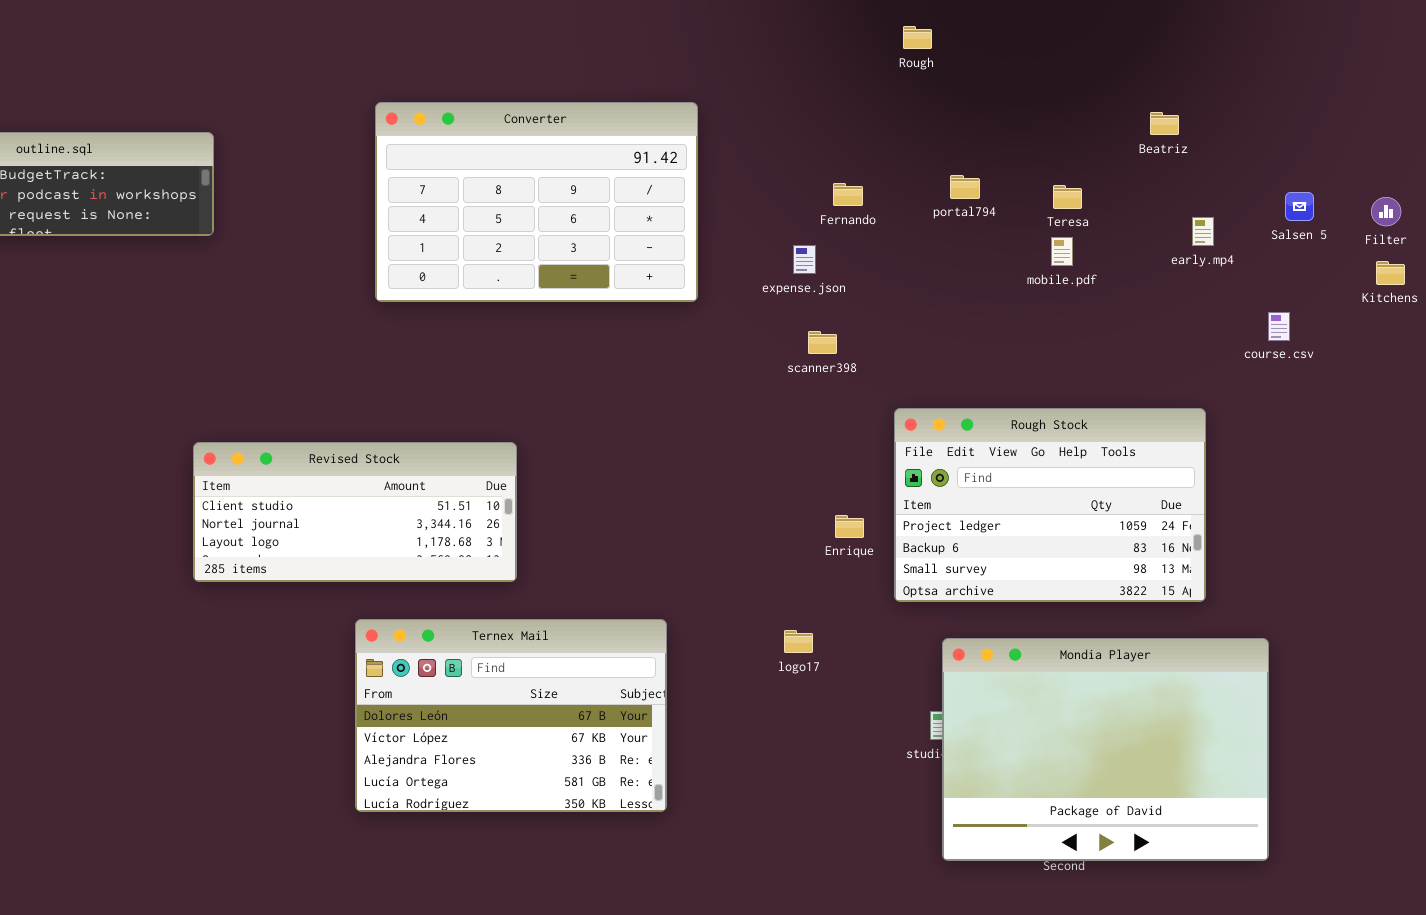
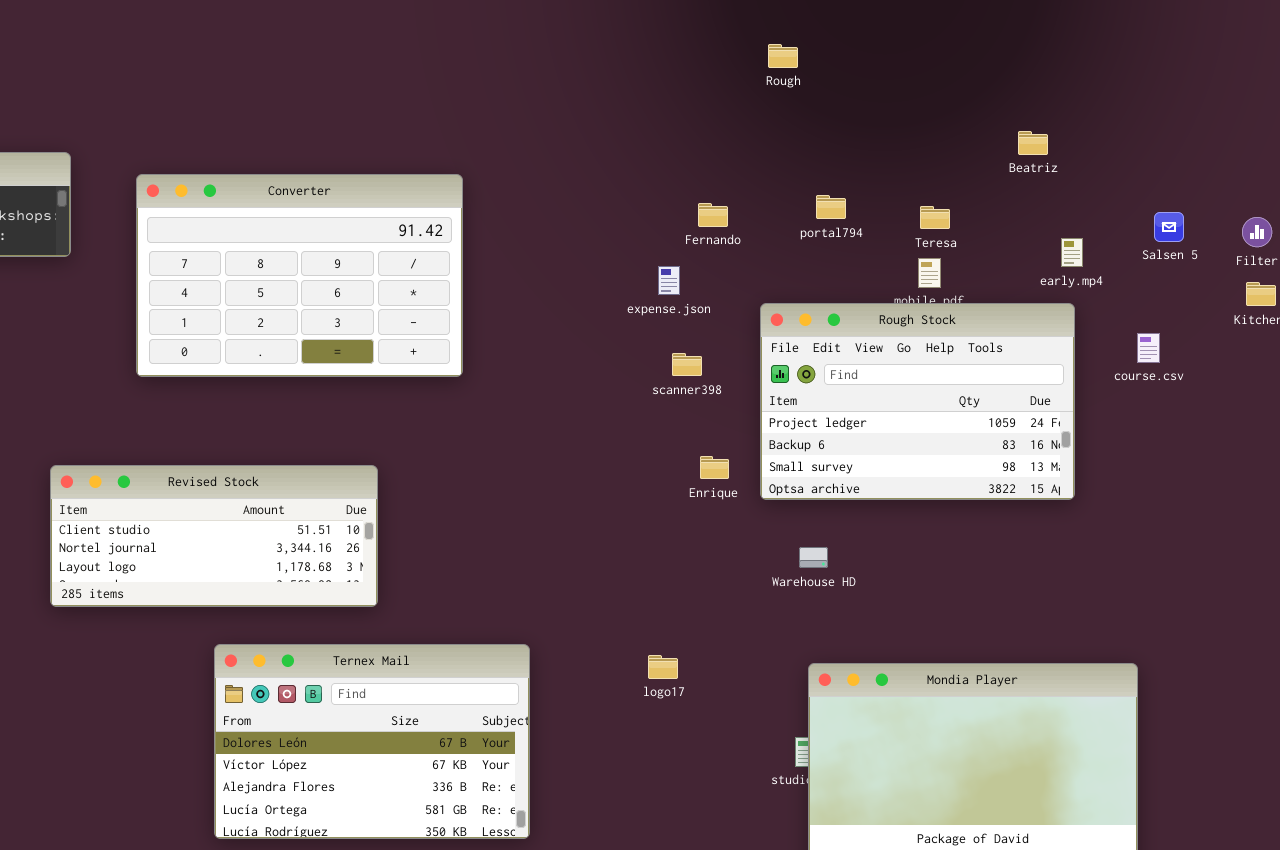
Converter: [375,102,698,302] -> [136,174,463,377], moved
Rough Stock: [894,408,1206,602] -> [760,303,1075,500], moved
Enrique: [835,515,864,538] -> [700,456,729,479], moved

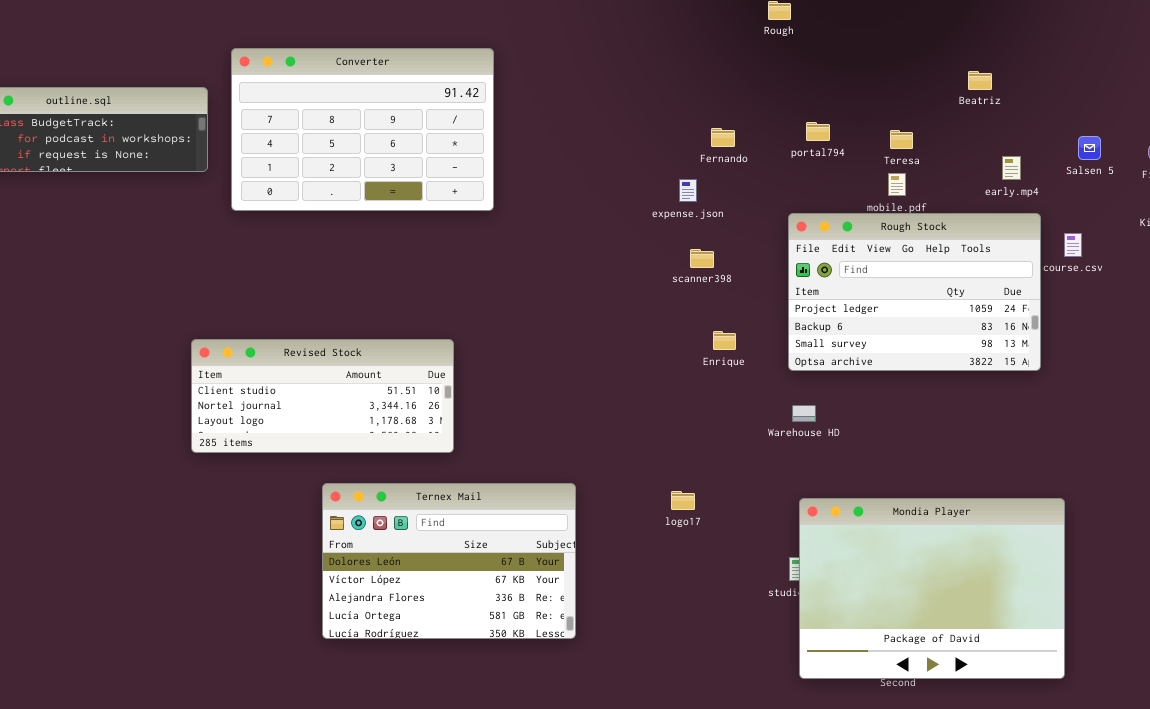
Converter: [136,174,463,377] -> [231,48,494,211], moved
Rough Stock: [760,303,1075,500] -> [788,213,1041,371], moved

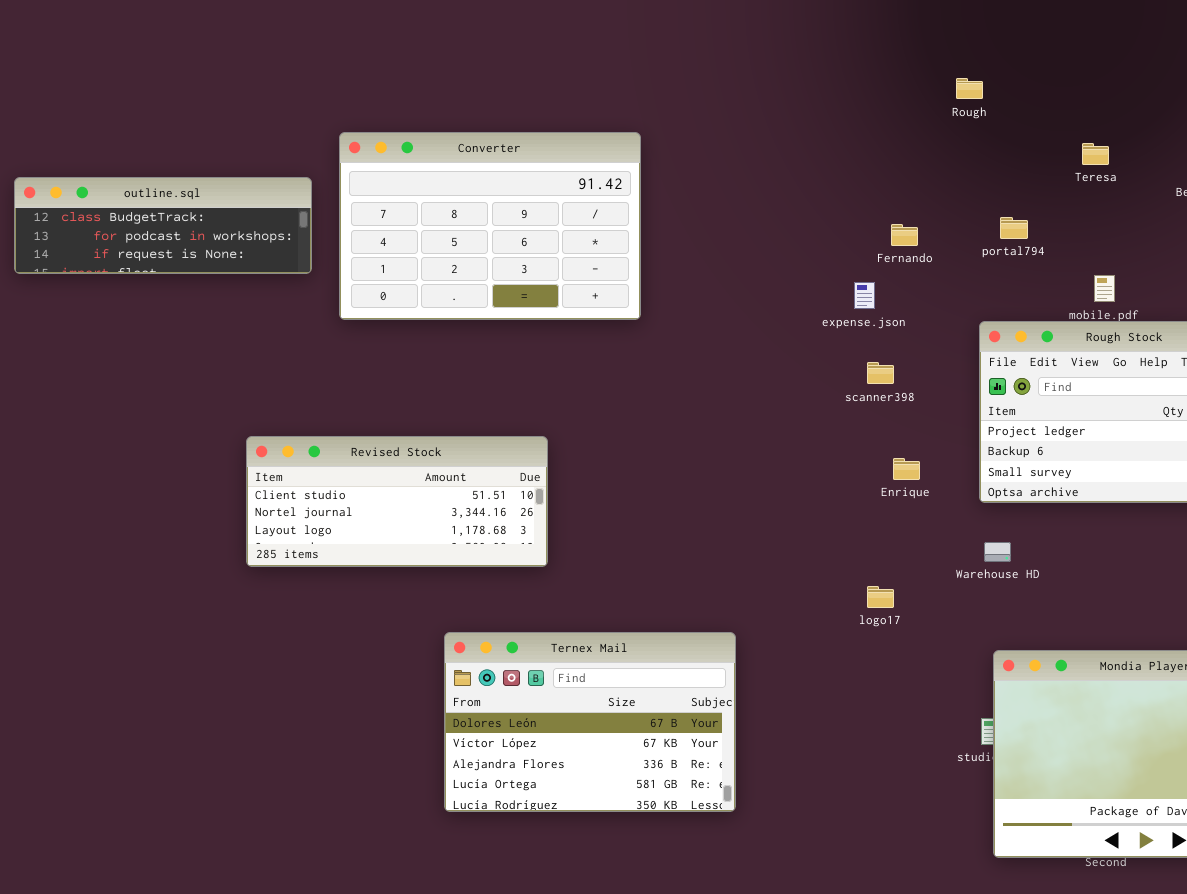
Teresa: [890,130,913,149] -> [1082,143,1109,165], moved
Revised Stock: [191,339,454,453] -> [246,436,548,567], moved
logo17: [671,491,695,510] -> [867,586,894,608], moved

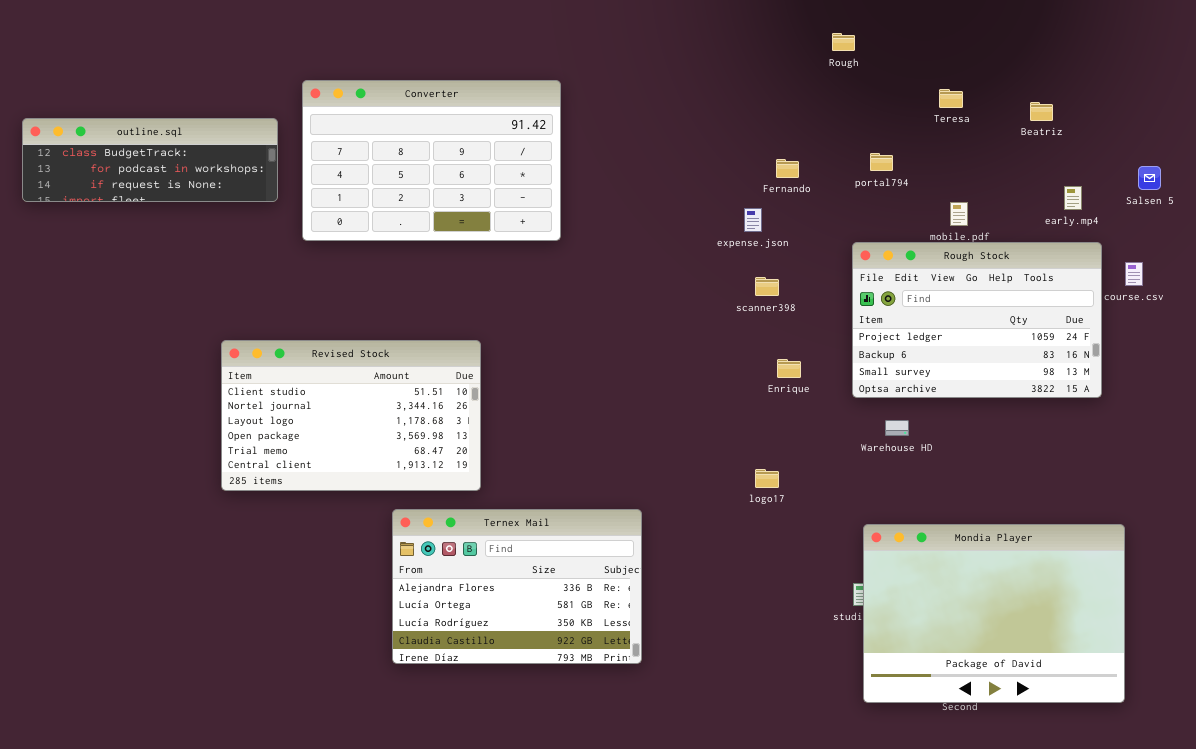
Revised Stock: [246,436,548,567] -> [221,340,481,491], resized
Warehouse HD: [984,542,1011,562] -> [885,420,909,436], moved
Ternex Mail: [444,632,736,812] -> [392,509,642,664], scrolled down 2 rows

